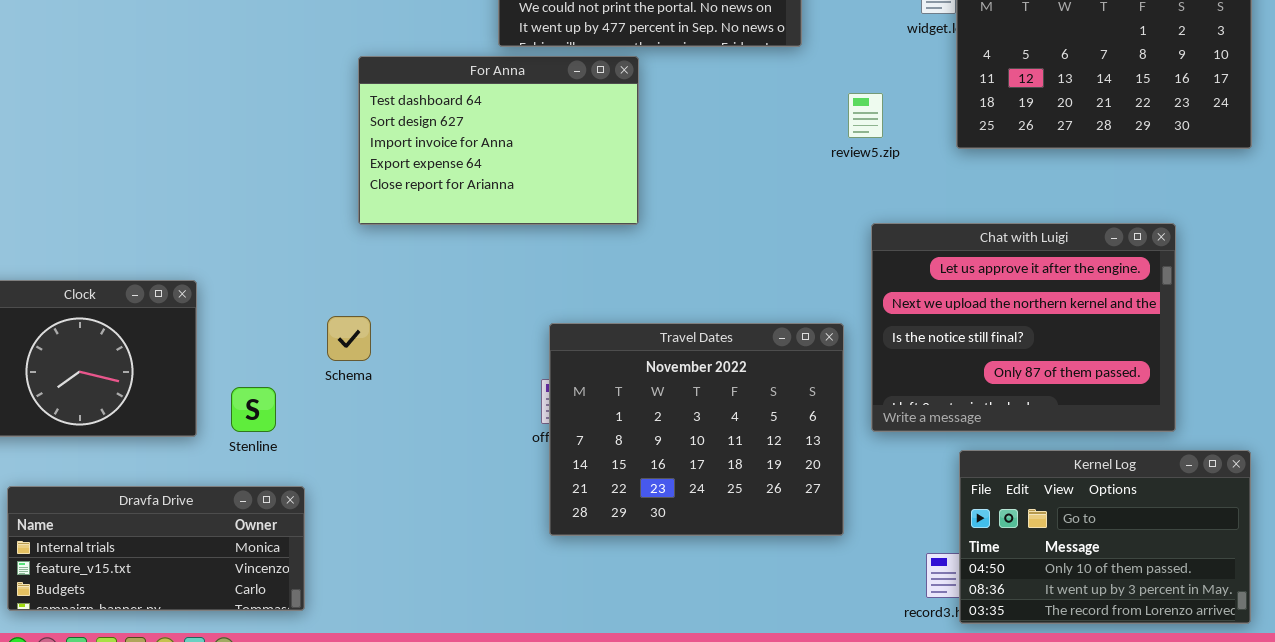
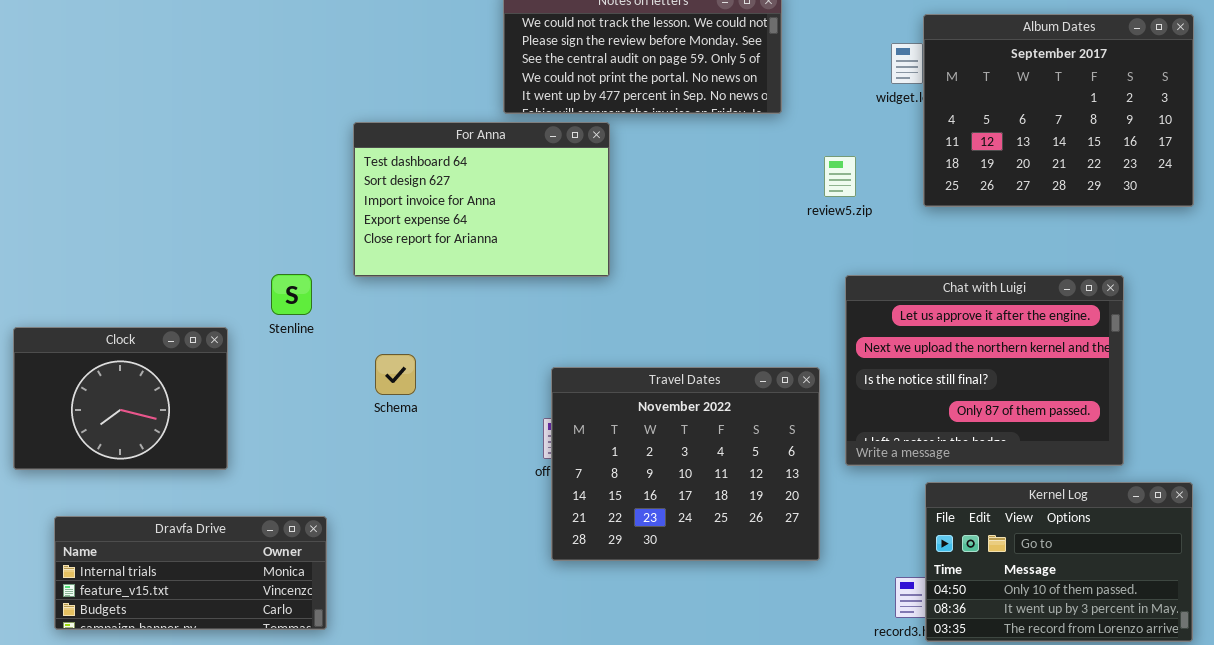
For Anna: [358,56,639,225] -> [353,122,610,277], moved
Schema: [327,316,371,361] -> [375,354,416,395], moved
Stenline: [231,387,276,432] -> [271,274,312,315], moved

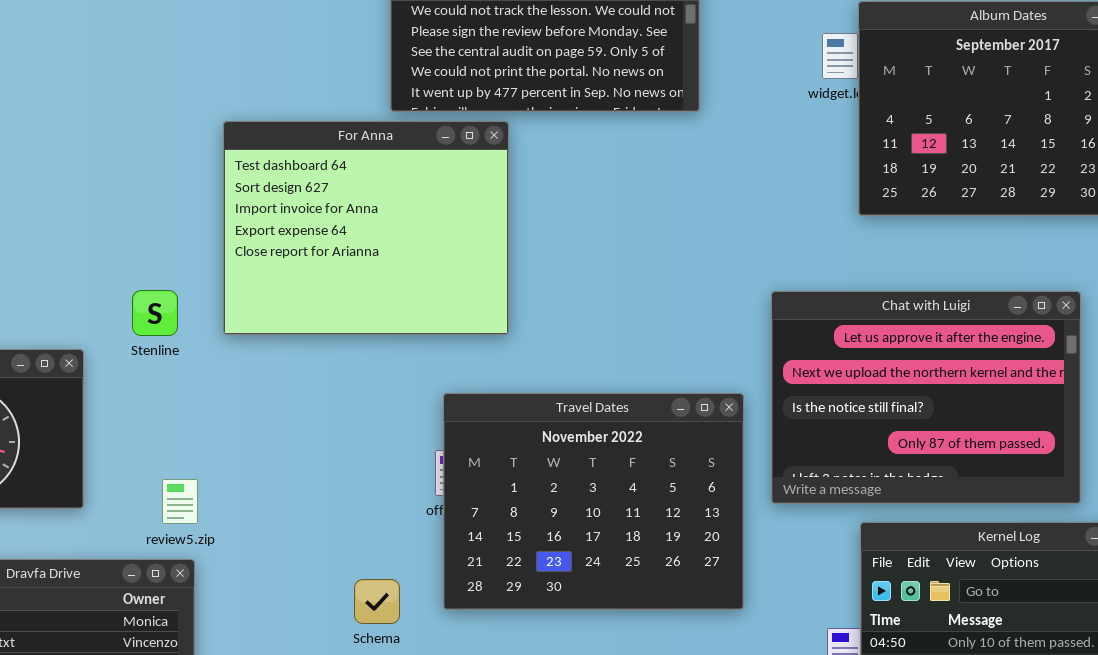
For Anna: [353,122,610,277] -> [223,121,509,335], resized
review5.zip: [824,156,856,197] -> [162,479,198,524], moved
Schema: [375,354,416,395] -> [354,579,400,624], moved

